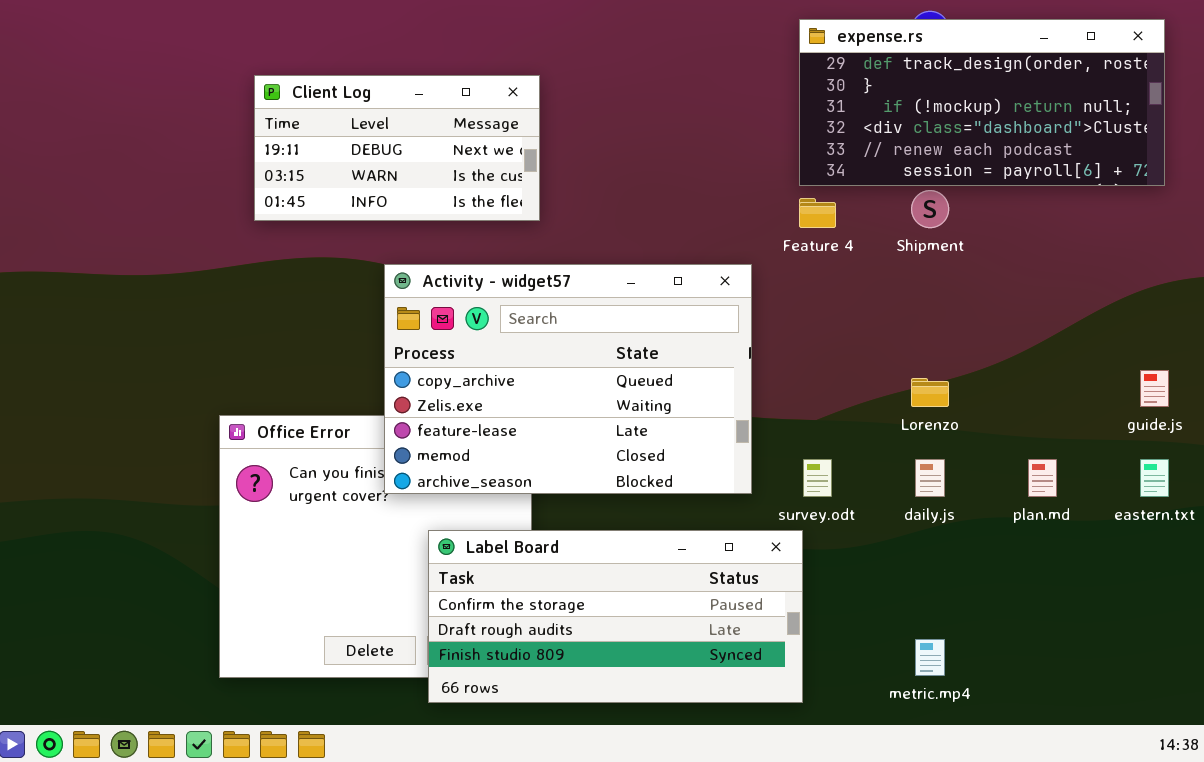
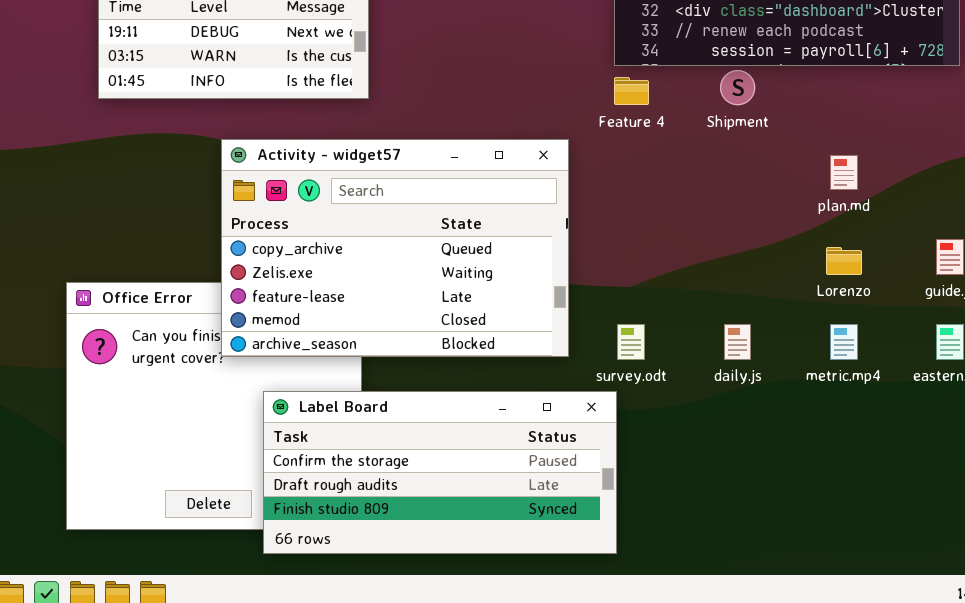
Lorenzo: [911,378,949,407] -> [826,247,862,275], moved
plan.md: [1028,459,1057,497] -> [830,155,858,190], moved
metric.mp4: [915,639,945,676] -> [830,324,858,360], moved

